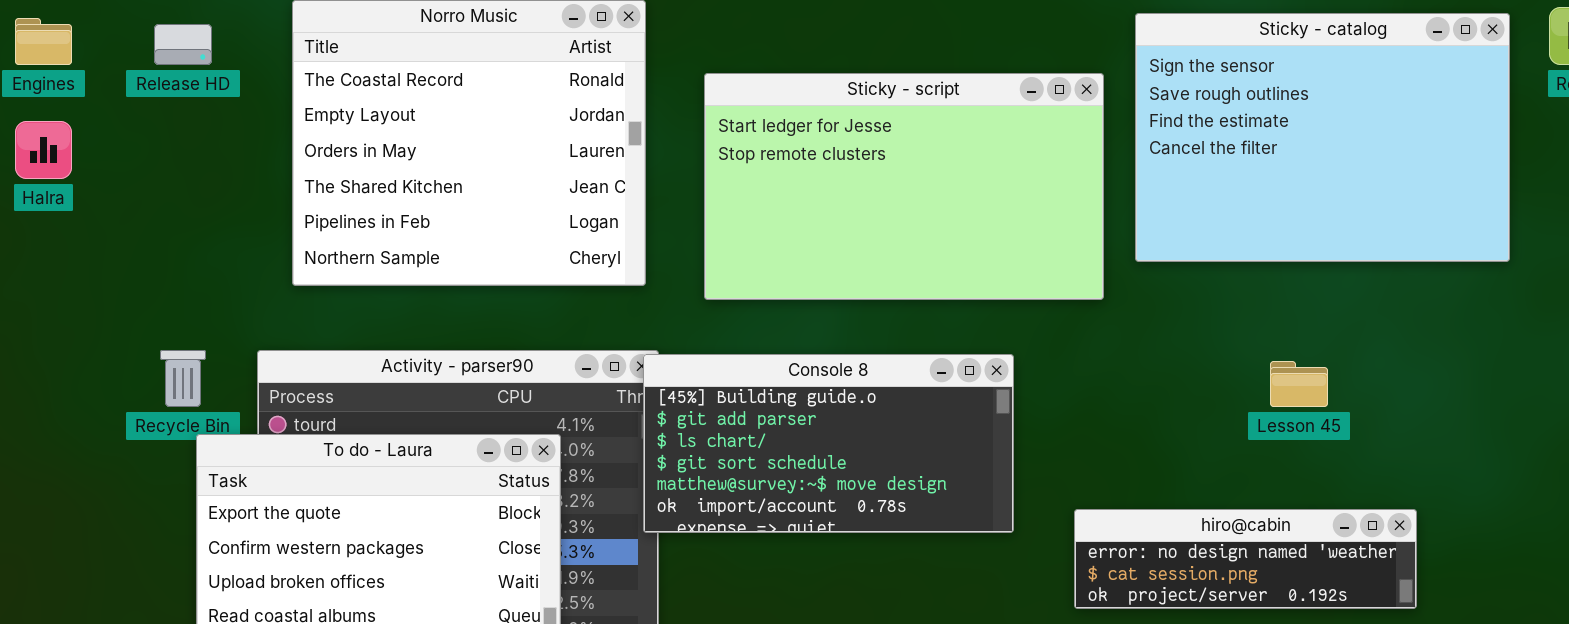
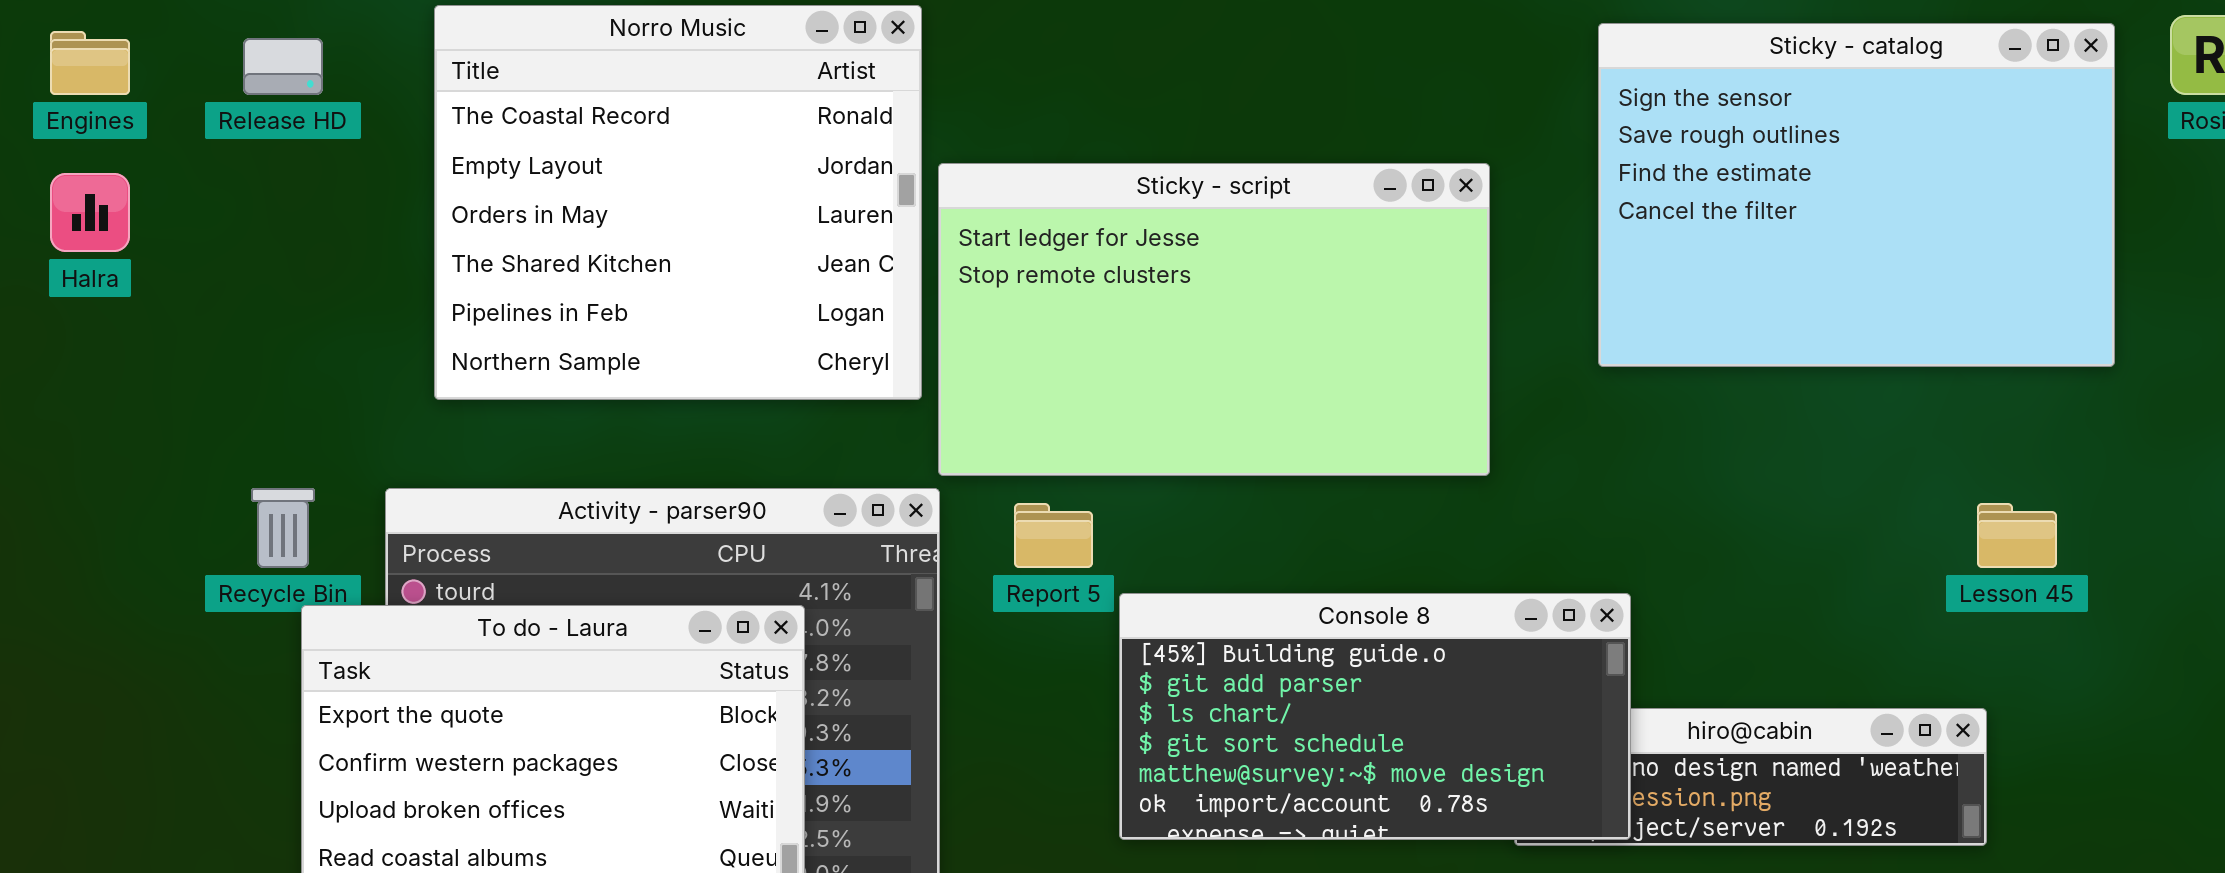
Sticky - script: [704,73,1104,300] -> [938,163,1490,476], moved
Console 8: [643,354,1014,533] -> [1119,593,1631,840], moved
Lesson 45: [1270,361,1328,407] -> [1977,503,2057,568], moved

